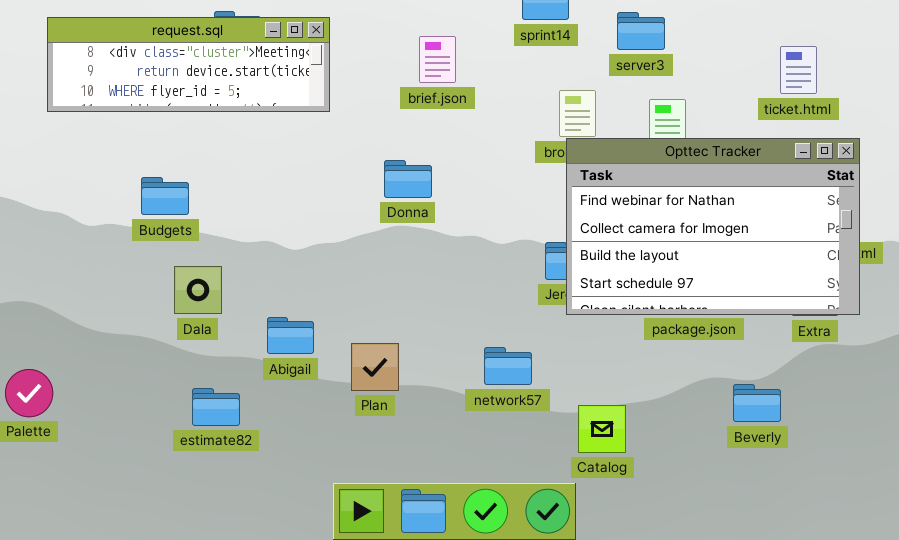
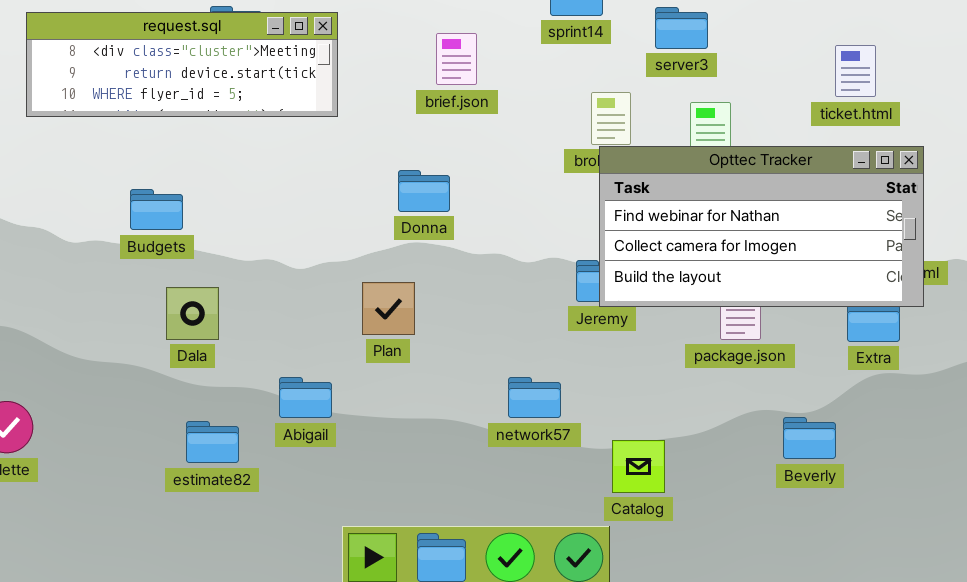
Opttec Tracker: [566,138,860,315] -> [599,146,924,307], resized
Abigail: [267,317,314,354] -> [279,377,332,418], moved
Plan: [351,343,399,391] -> [362,282,415,335], moved

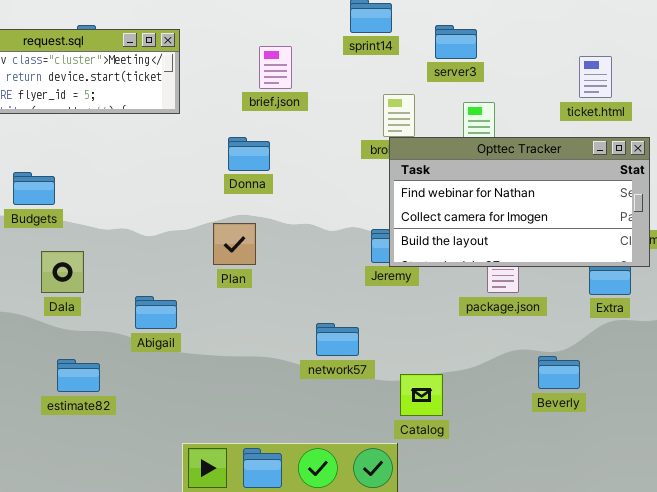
Donna: [398,170,450,212] -> [228,137,270,171], moved
Plan: [362,282,415,335] -> [213,223,256,265], moved
Abigail: [279,377,332,418] -> [135,296,177,329], moved

